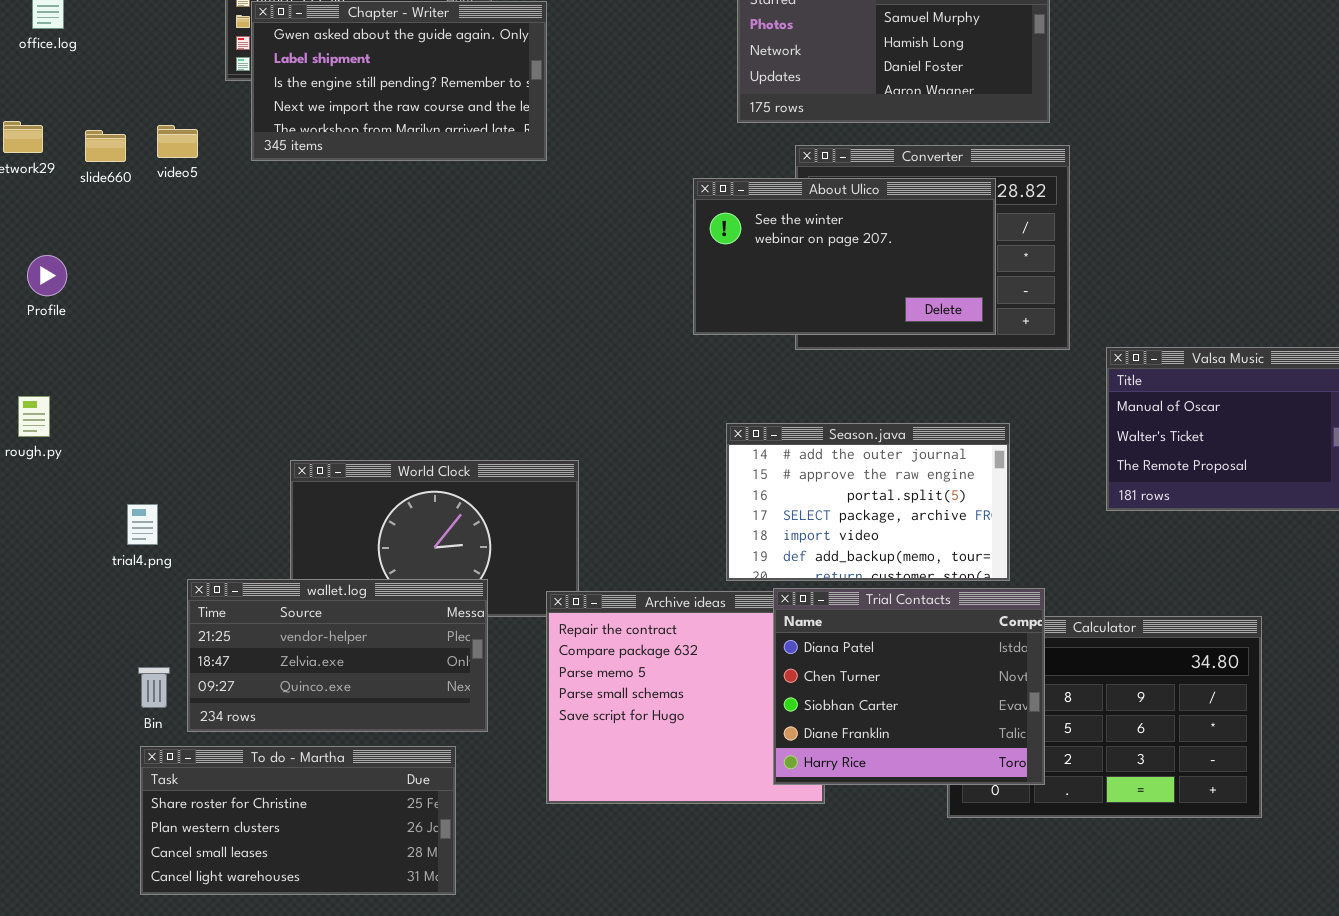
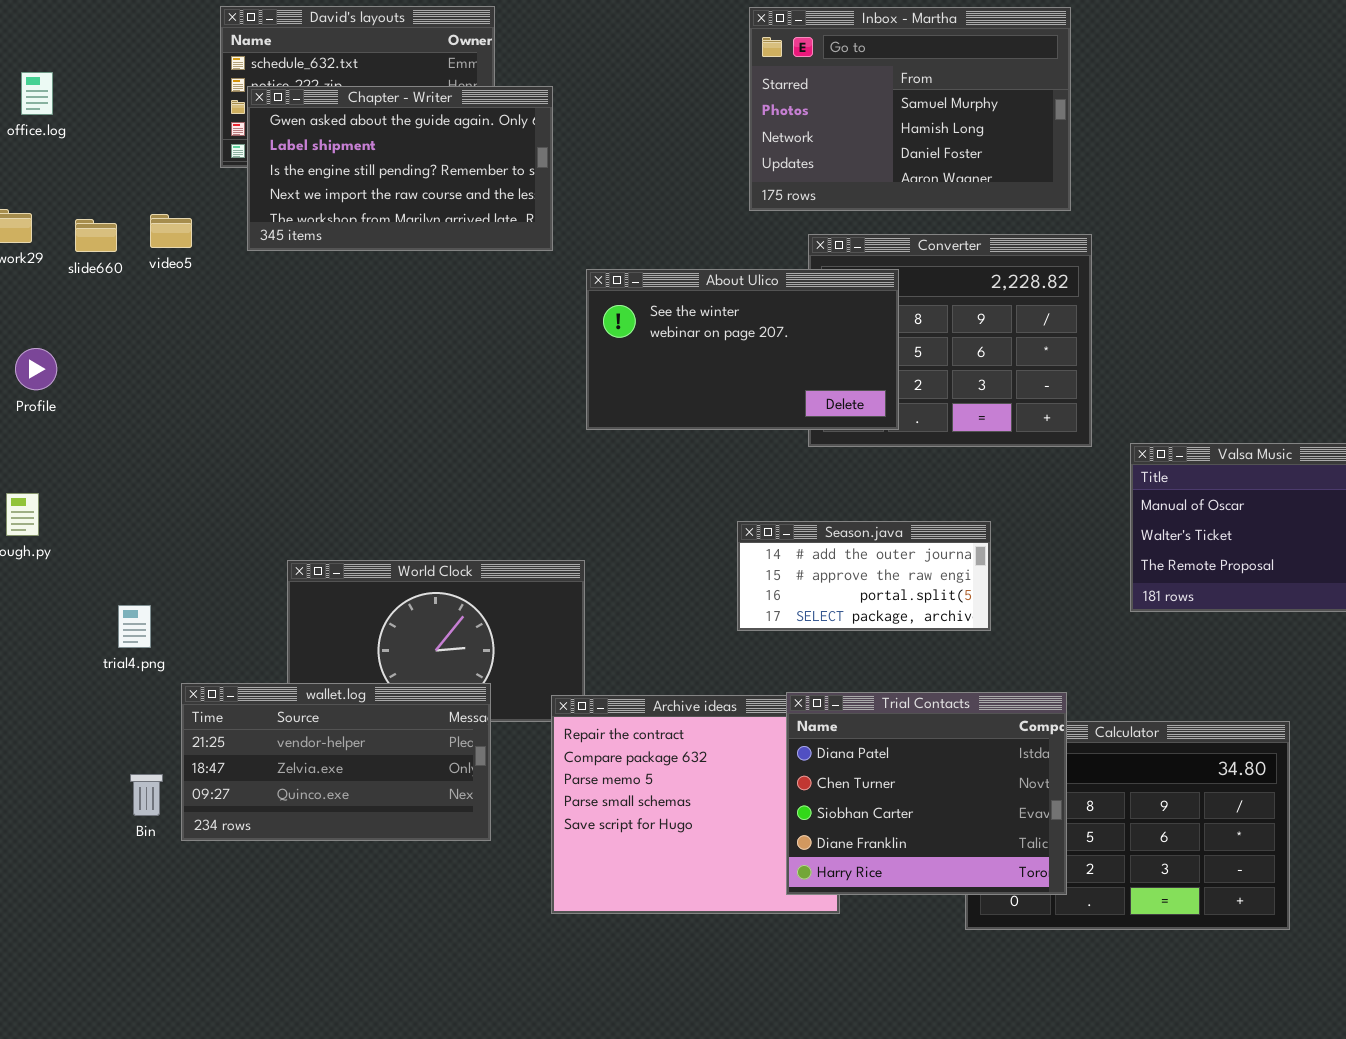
About Ulico: [693,178,996,335] -> [586,269,899,430], moved
Season.java: [726,423,1010,581] -> [737,521,991,631], resized
To do - Martha: [140,746,456,895] -> none, closed

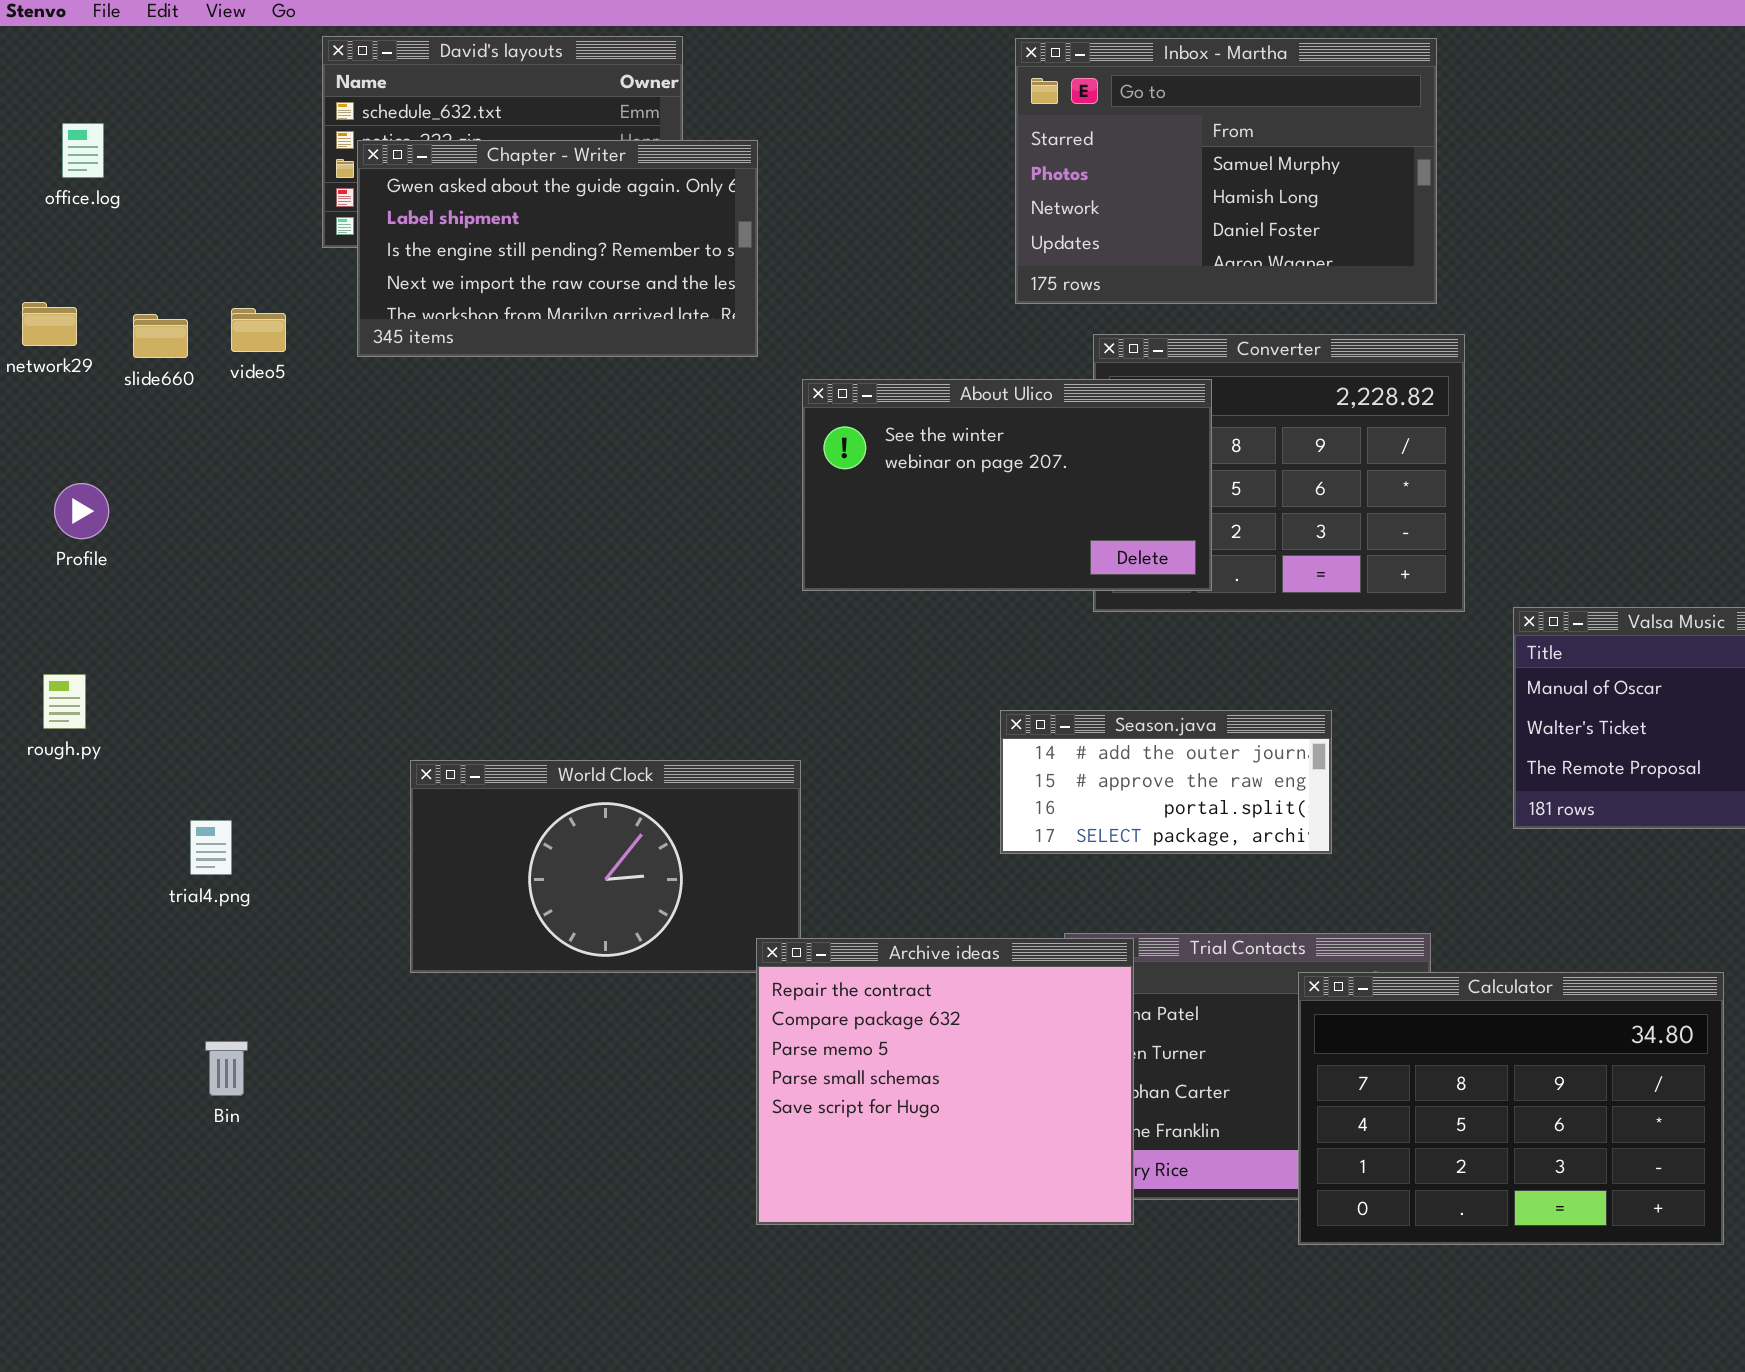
wallet.log: [181,683,491,841] -> none, closed
Archive ideas: [551,695,840,914] -> [756,938,1134,1225], raised
Calculator: [965,721,1290,930] -> [1298,972,1724,1245], raised

